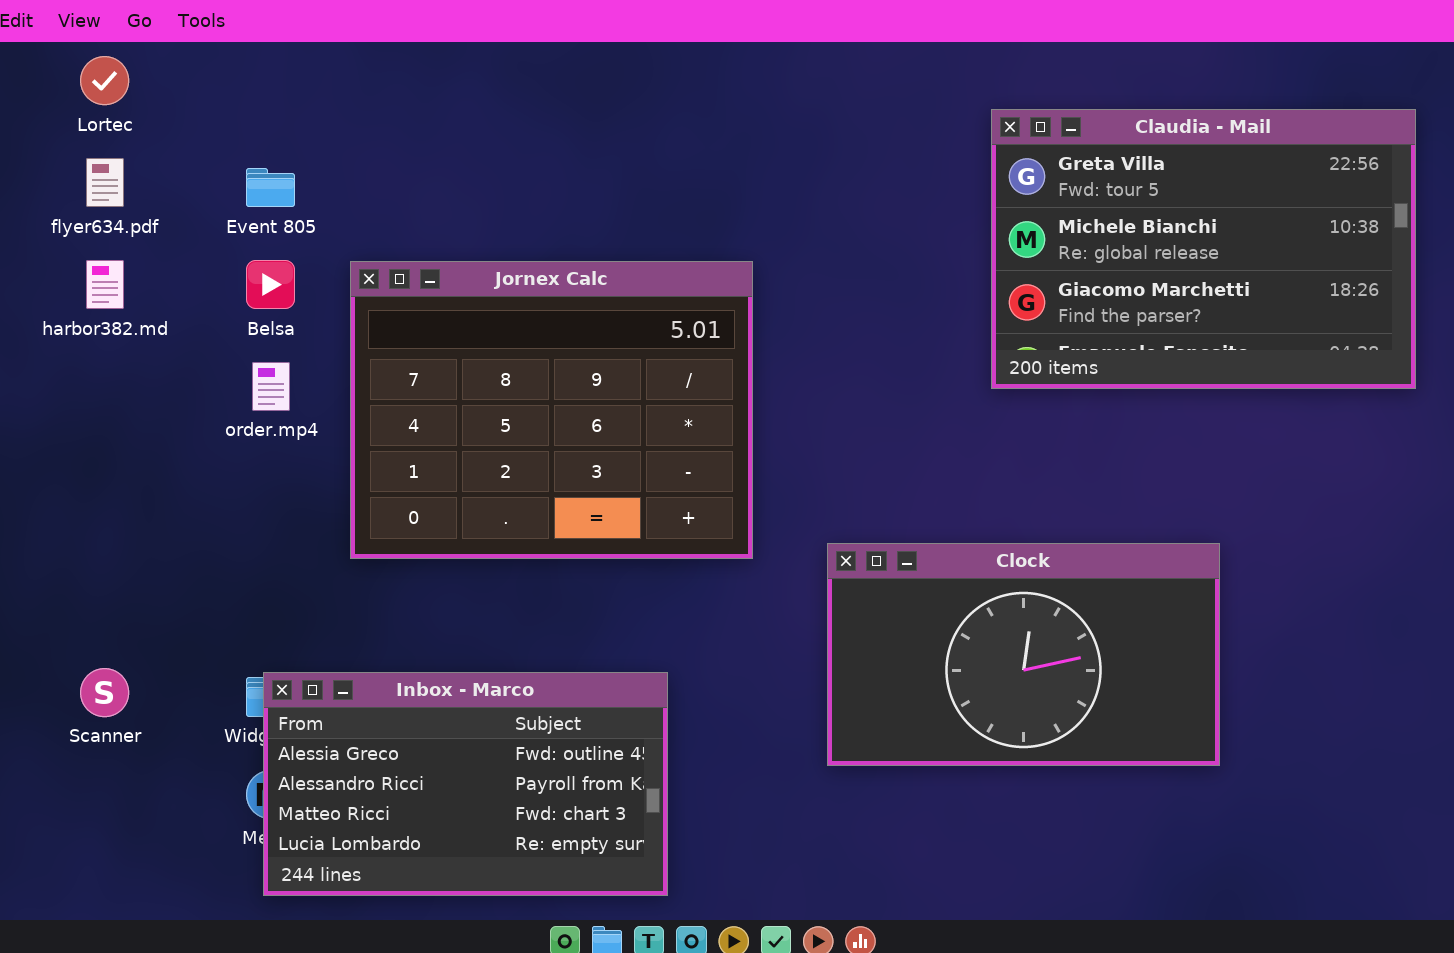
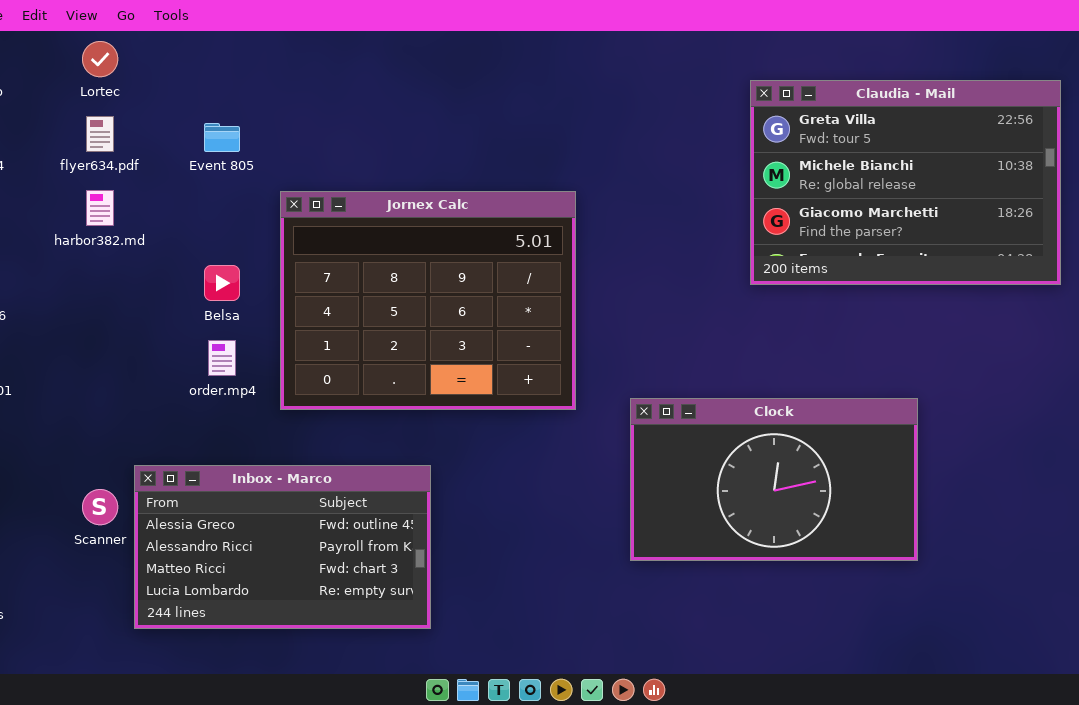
Belsa: [246,260,295,309] -> [204,265,240,301], moved
order.mp4: [252,362,290,411] -> [208,340,236,376], moved
Inbox - Marco: [263,672,668,896] -> [134,465,431,629], moved

